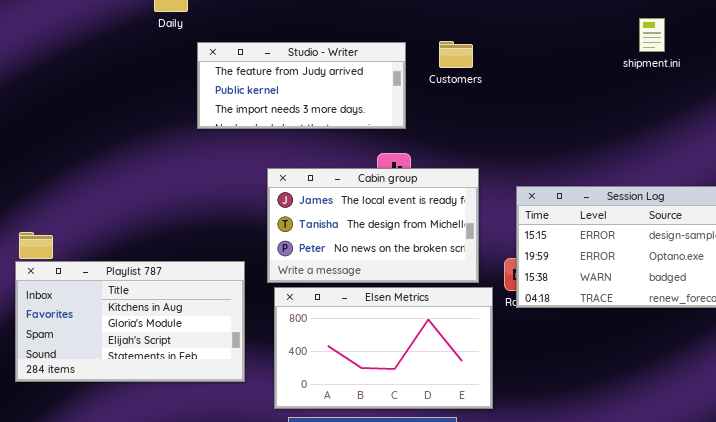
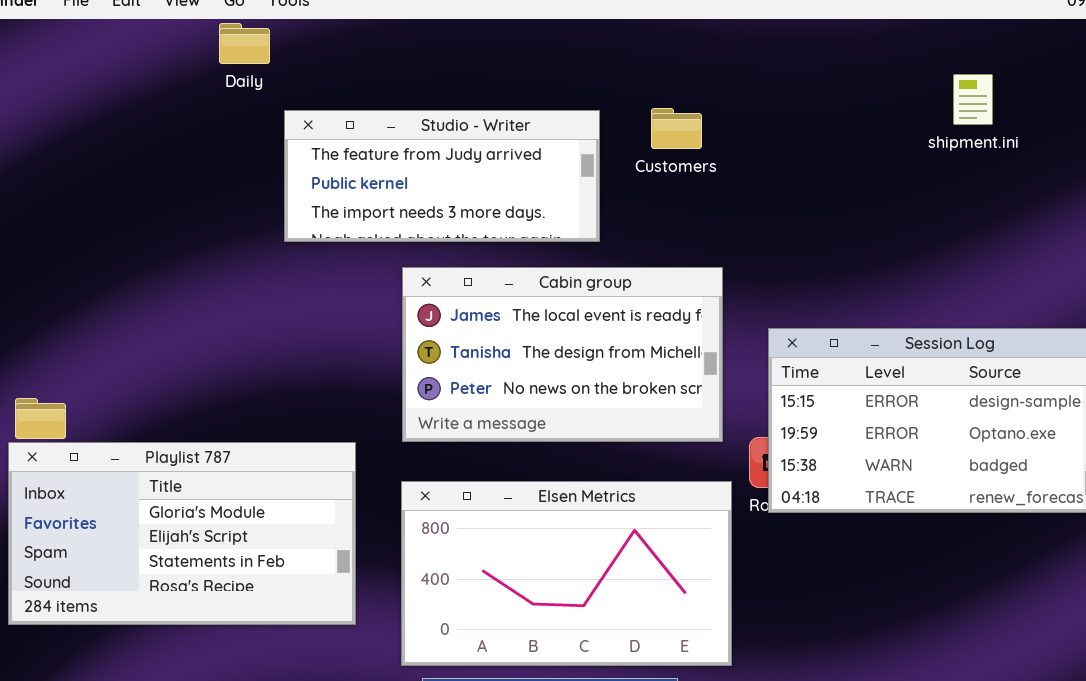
Cabin group: [267,168,479,283] -> [402,267,723,442], moved
Playlist 787: [15,261,245,382] -> [8,442,356,625], scrolled down 1 row

